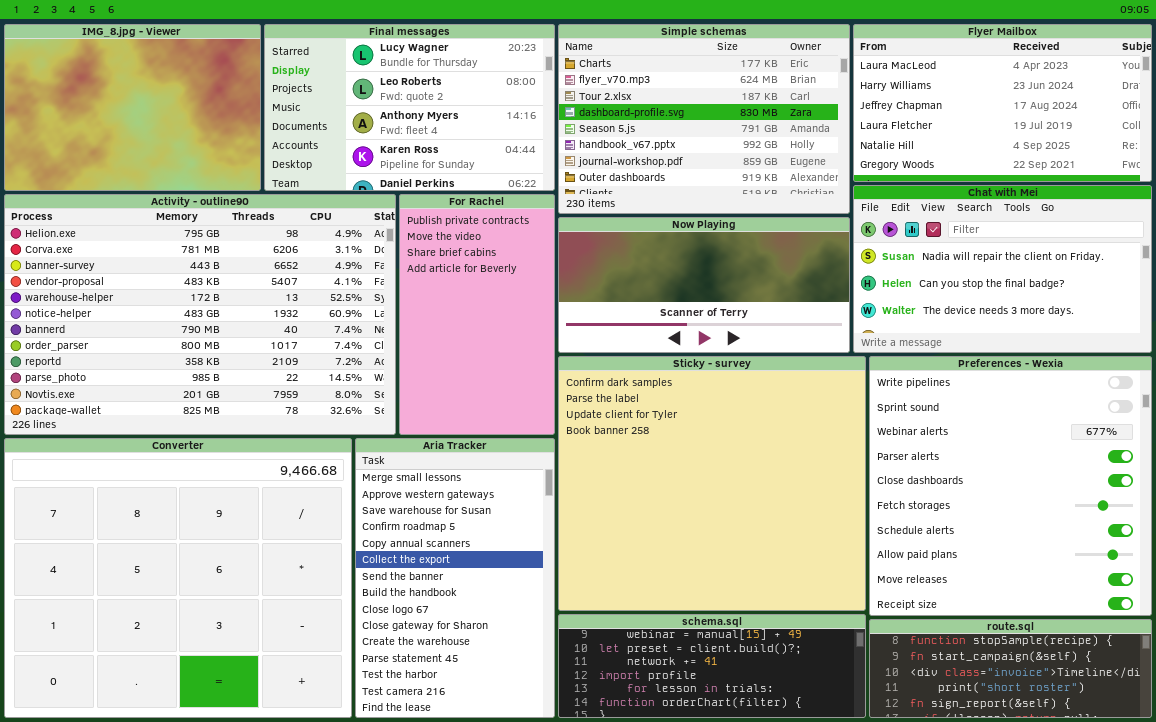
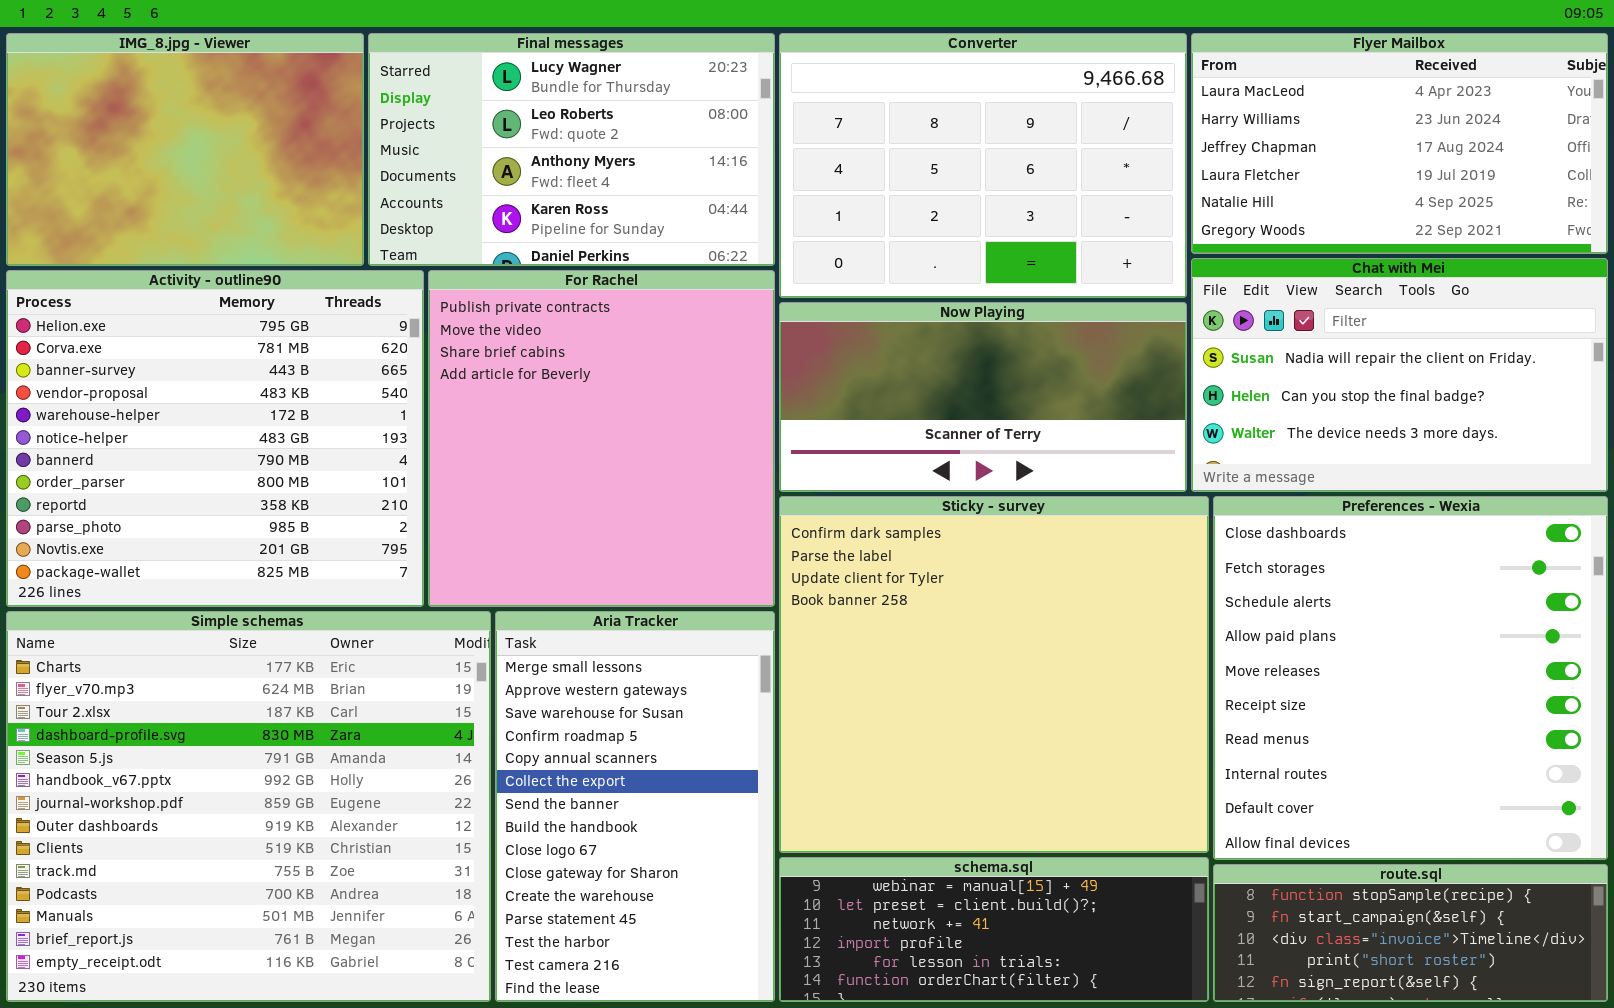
Simple schemas: [558,24,850,214] -> [6,611,491,1002], moved, resized
Activity - outline90: [4,194,396,435] -> [6,270,424,607], resized
For Rachel: [399,194,555,435] -> [428,270,775,607], resized
Preferences - Wexia: [869,356,1152,616] -> [1213,496,1608,860], scrolled down 4 rows
Converter: [4,438,352,718] -> [779,33,1187,298], moved, resized

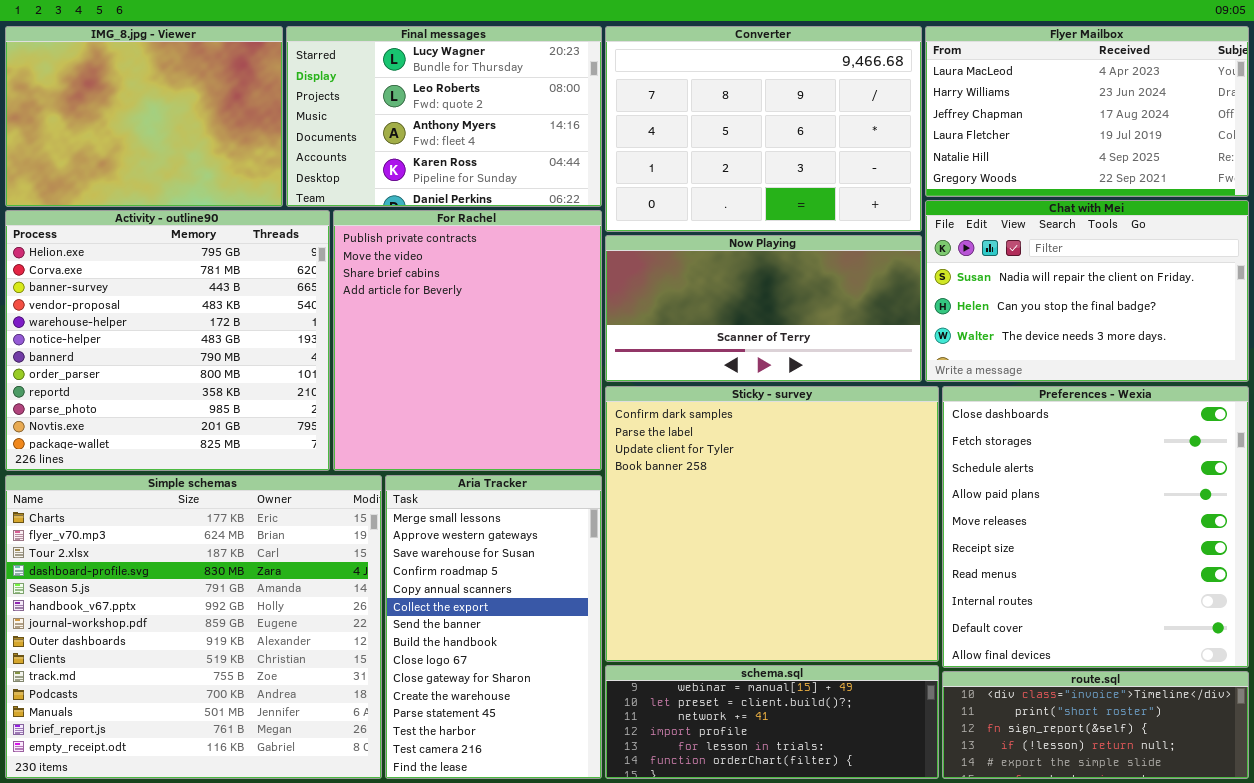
route.sql: [1213,864,1608,1002] -> [942,671,1249,779], scrolled down 2 rows

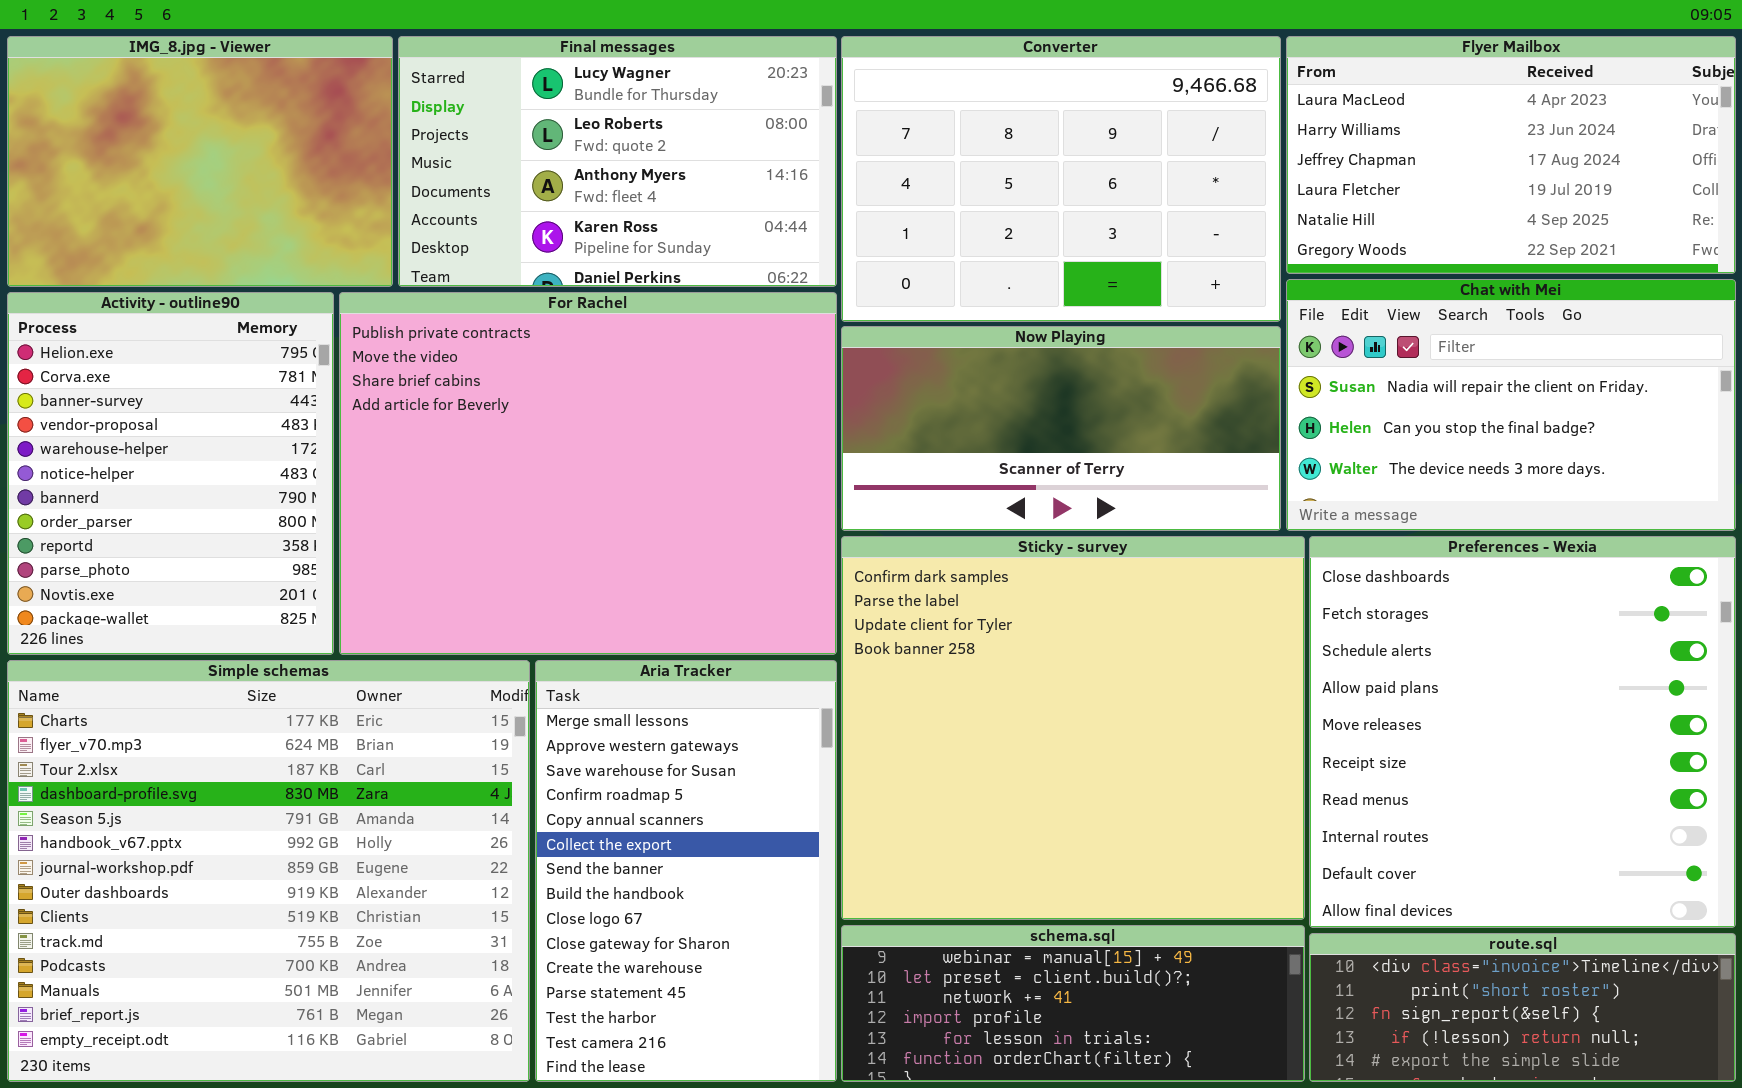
Activity - outline90: [5,210,330,471] -> [7,292,334,655], resized
For Rachel: [333,210,602,471] -> [339,292,837,655], resized

